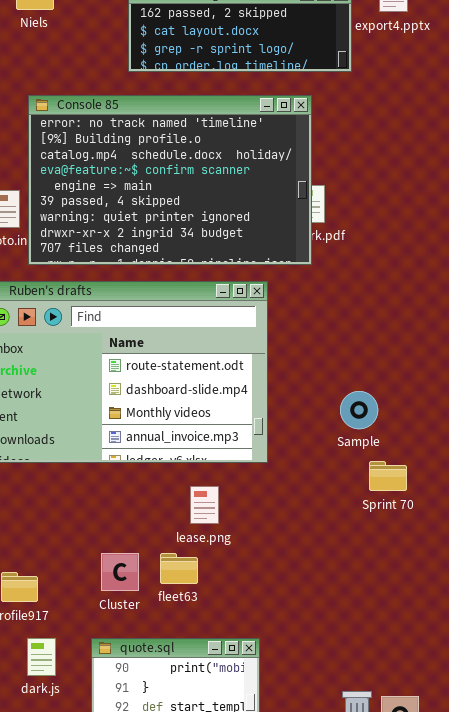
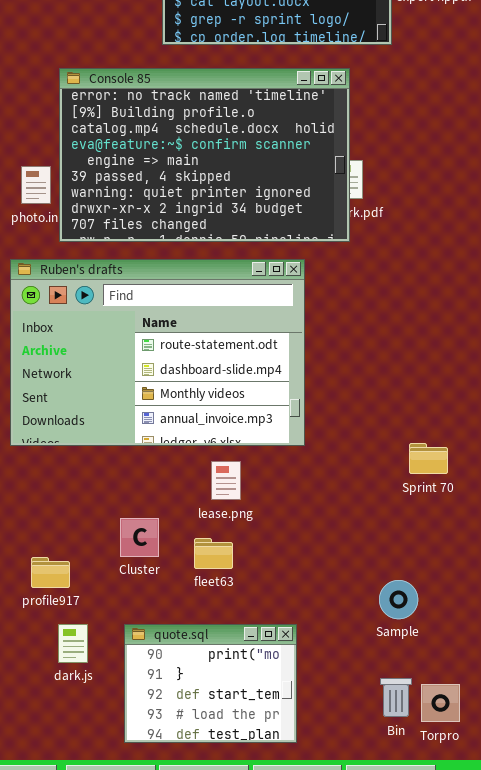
Sample: [340,391,378,429] -> [379,580,418,619], moved
lease.png: [190,486,219,524] -> [211,461,241,500], moved
Cluster: [101,553,139,591] -> [120,518,159,557], moved

